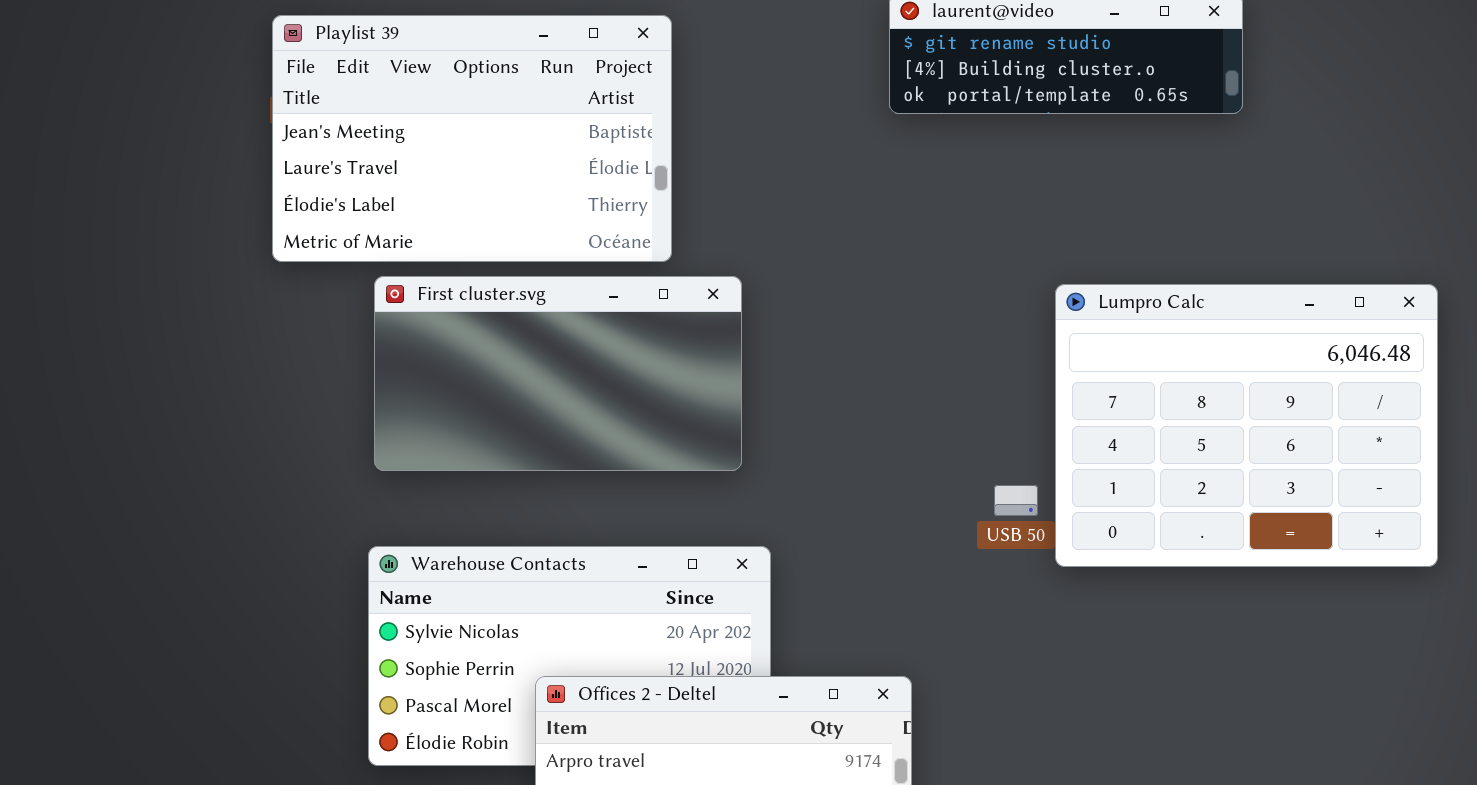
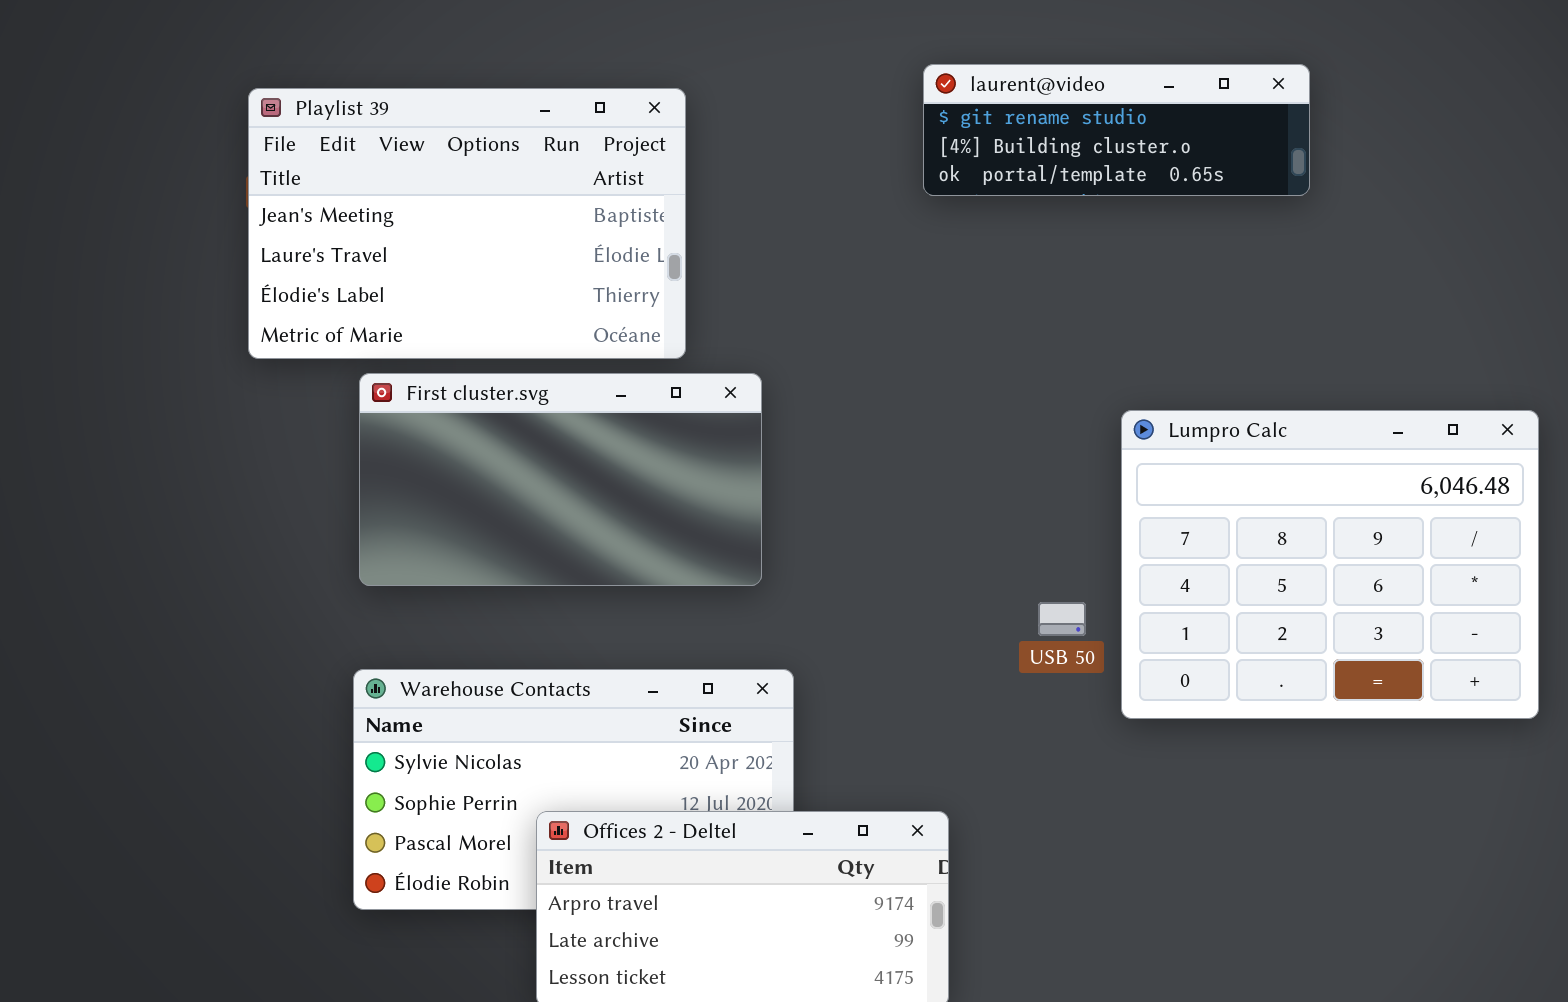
Lumpro Calc: [1055,284,1438,567] -> [1121,410,1539,719], moved

